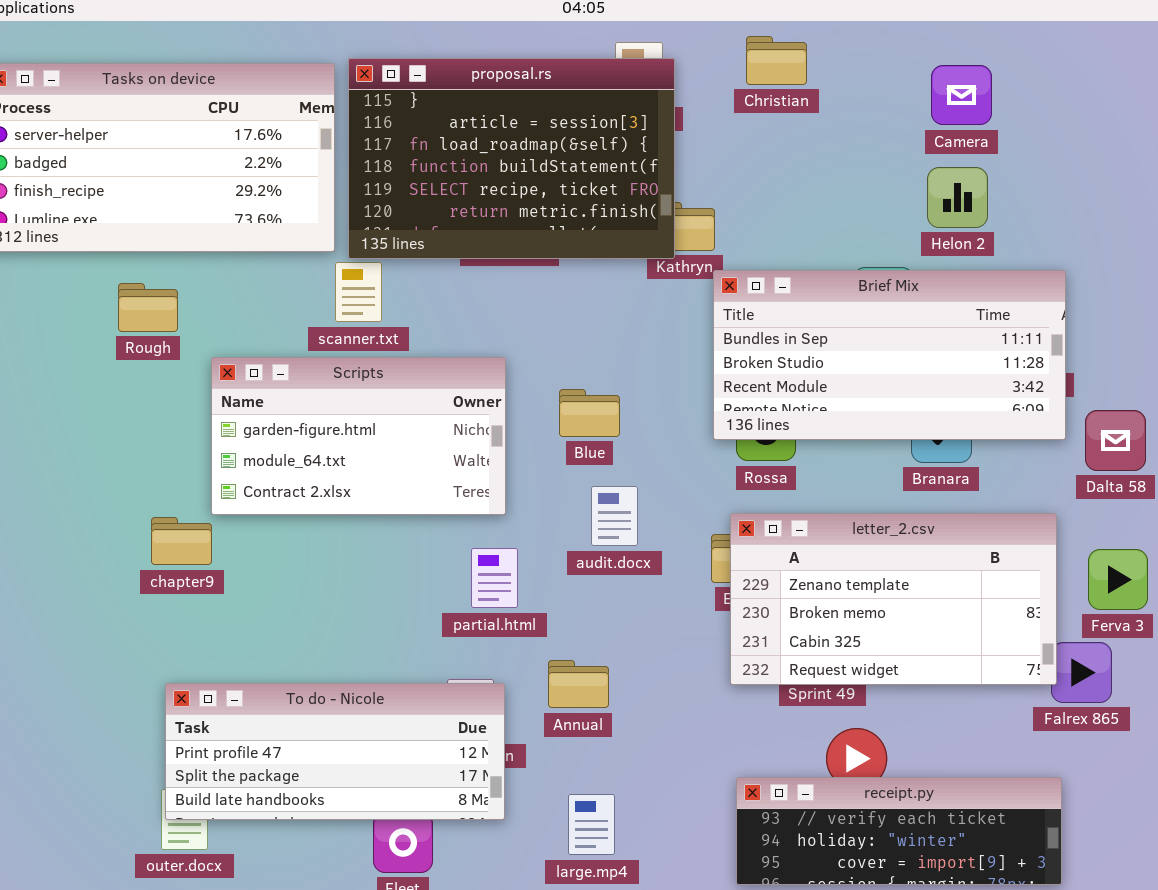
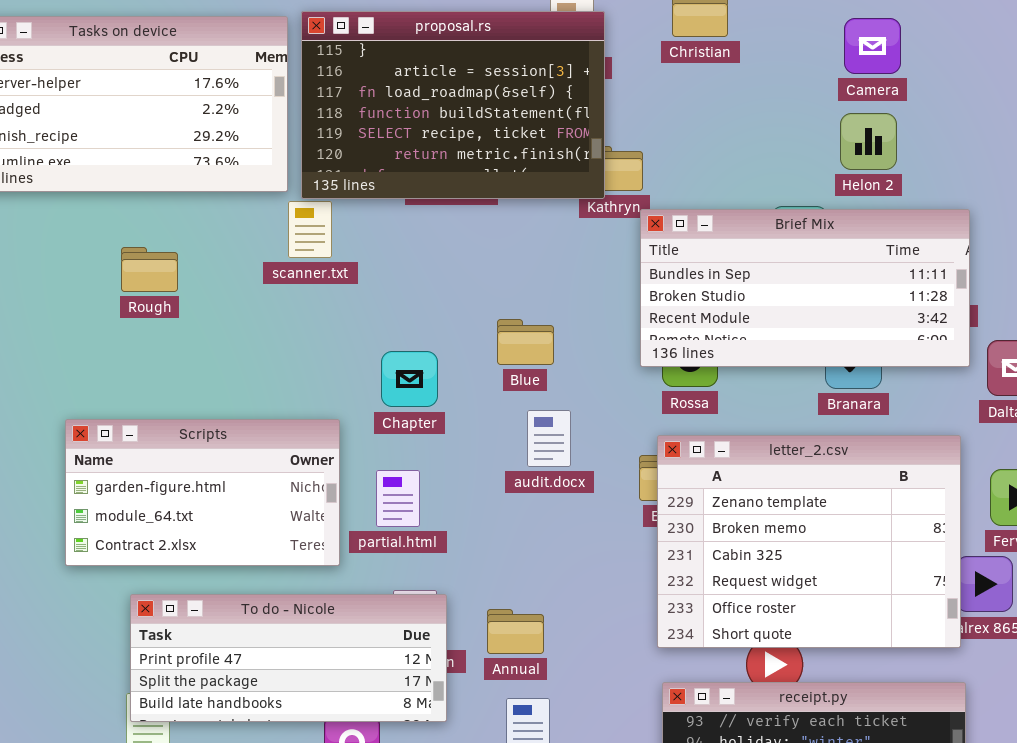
Rough: [118,283,178,332] -> [121,247,178,292], moved
Scripts: [211,357,506,515] -> [65,419,340,566], moved
letter_2.csv: [730,513,1057,685] -> [657,435,961,648], resized
partial.html: [471,548,518,608] -> [376,470,420,527], moved
Annual: [548,660,609,708] -> [487,609,544,654], moved

